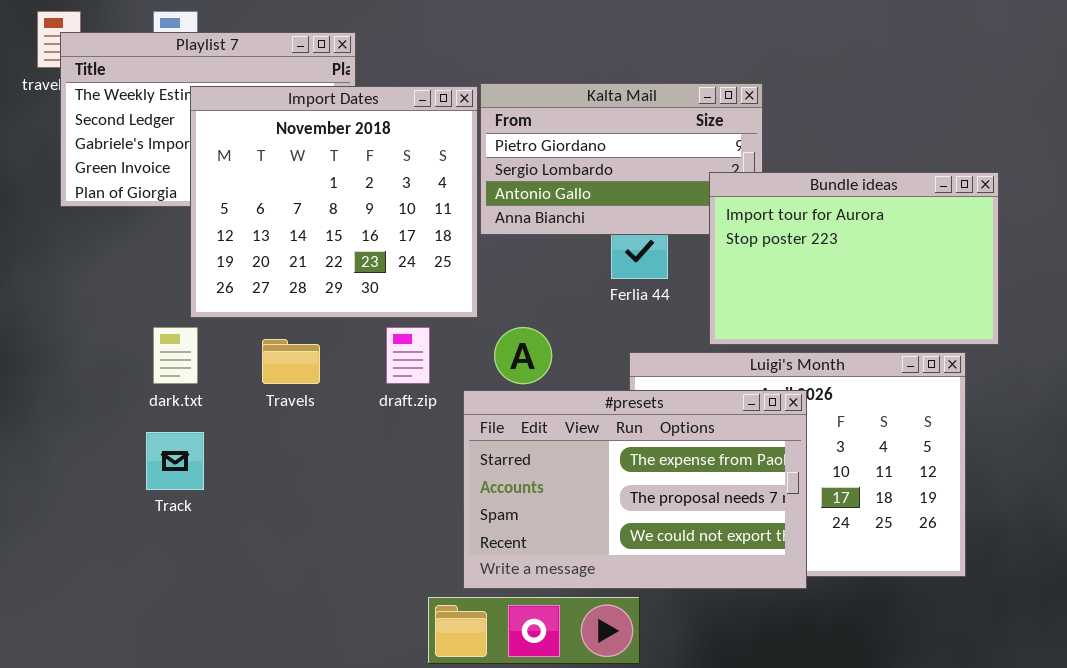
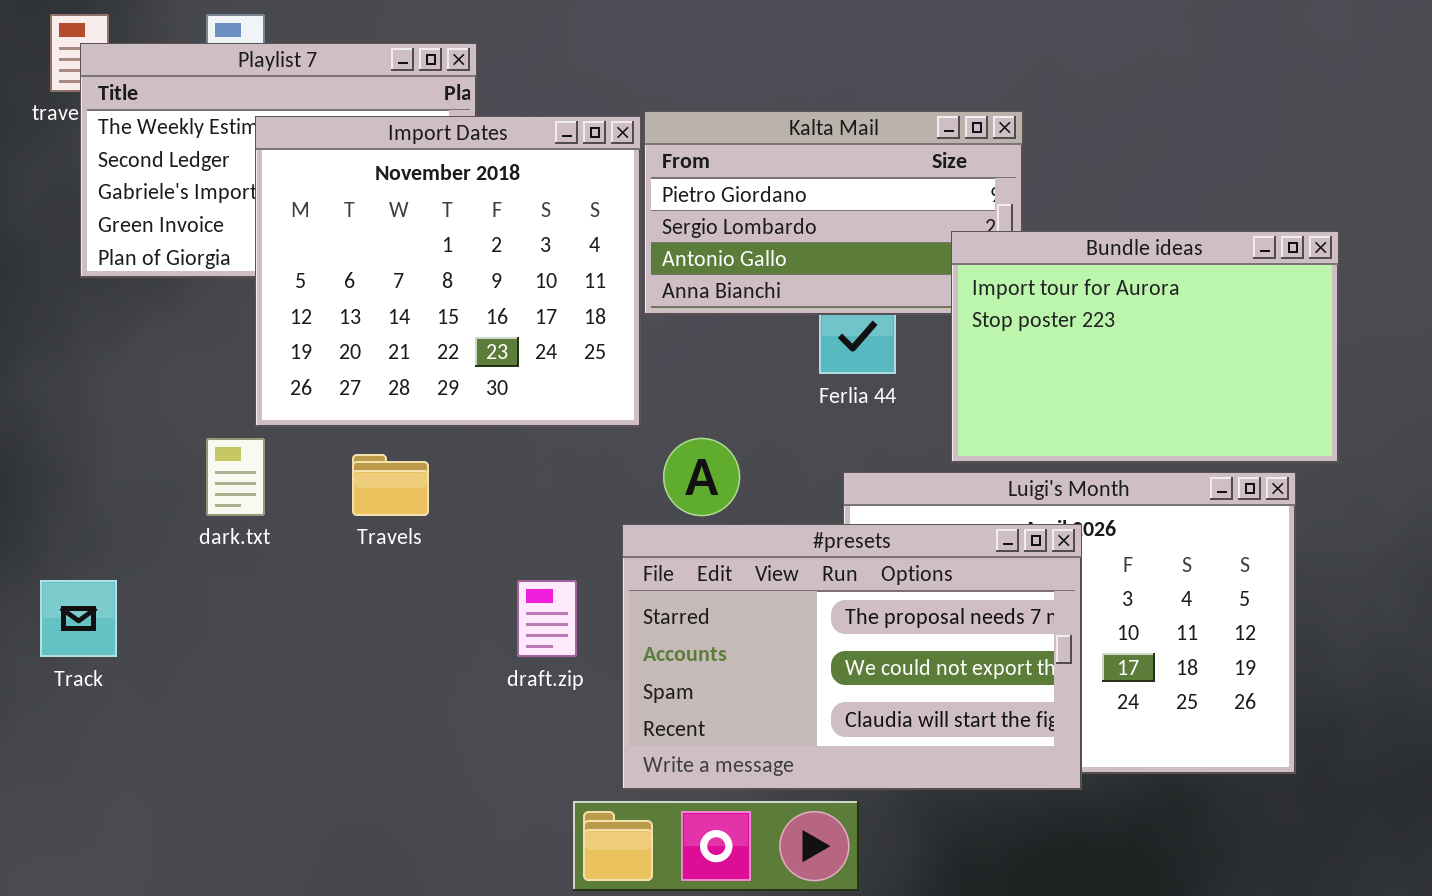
draft.zip: [386,327,430,384] -> [517,580,577,657], moved
#presets: [463,390,807,589] -> [622,524,1082,790], scrolled down 1 row
Track: [146,432,204,490] -> [40,580,117,657], moved

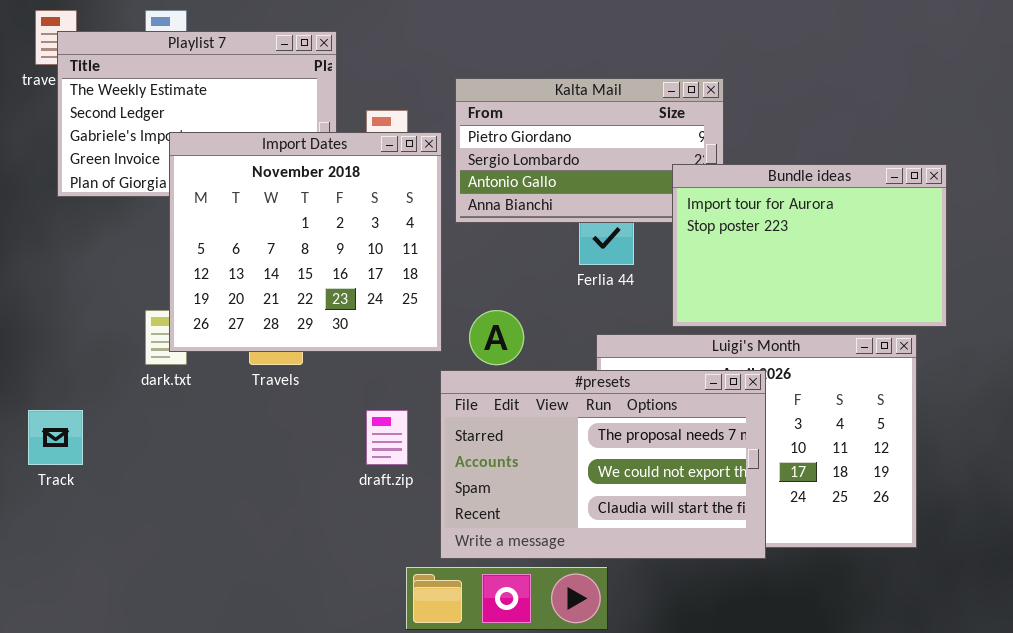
Import Dates: [255,116,641,427] -> [169,132,442,352], moved

